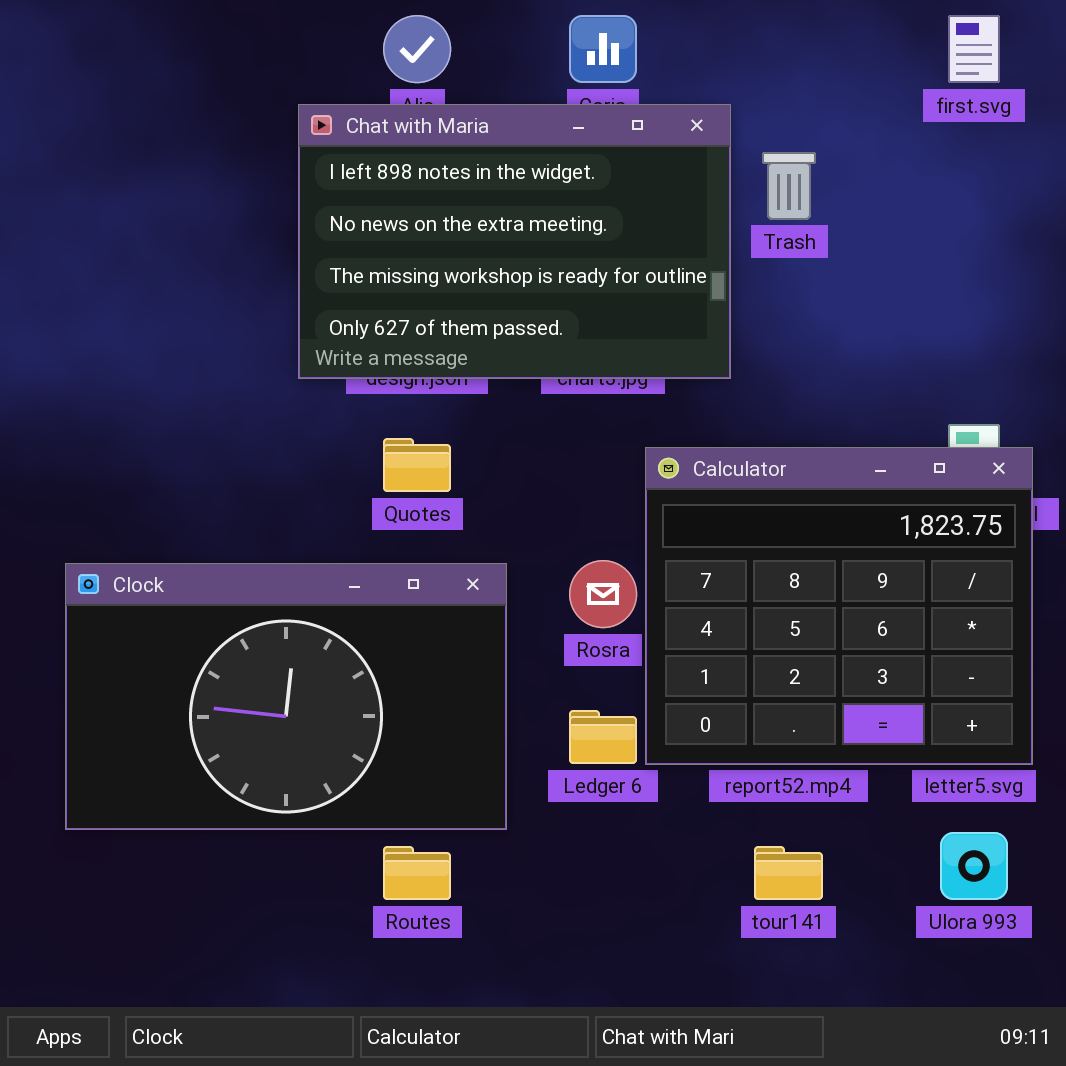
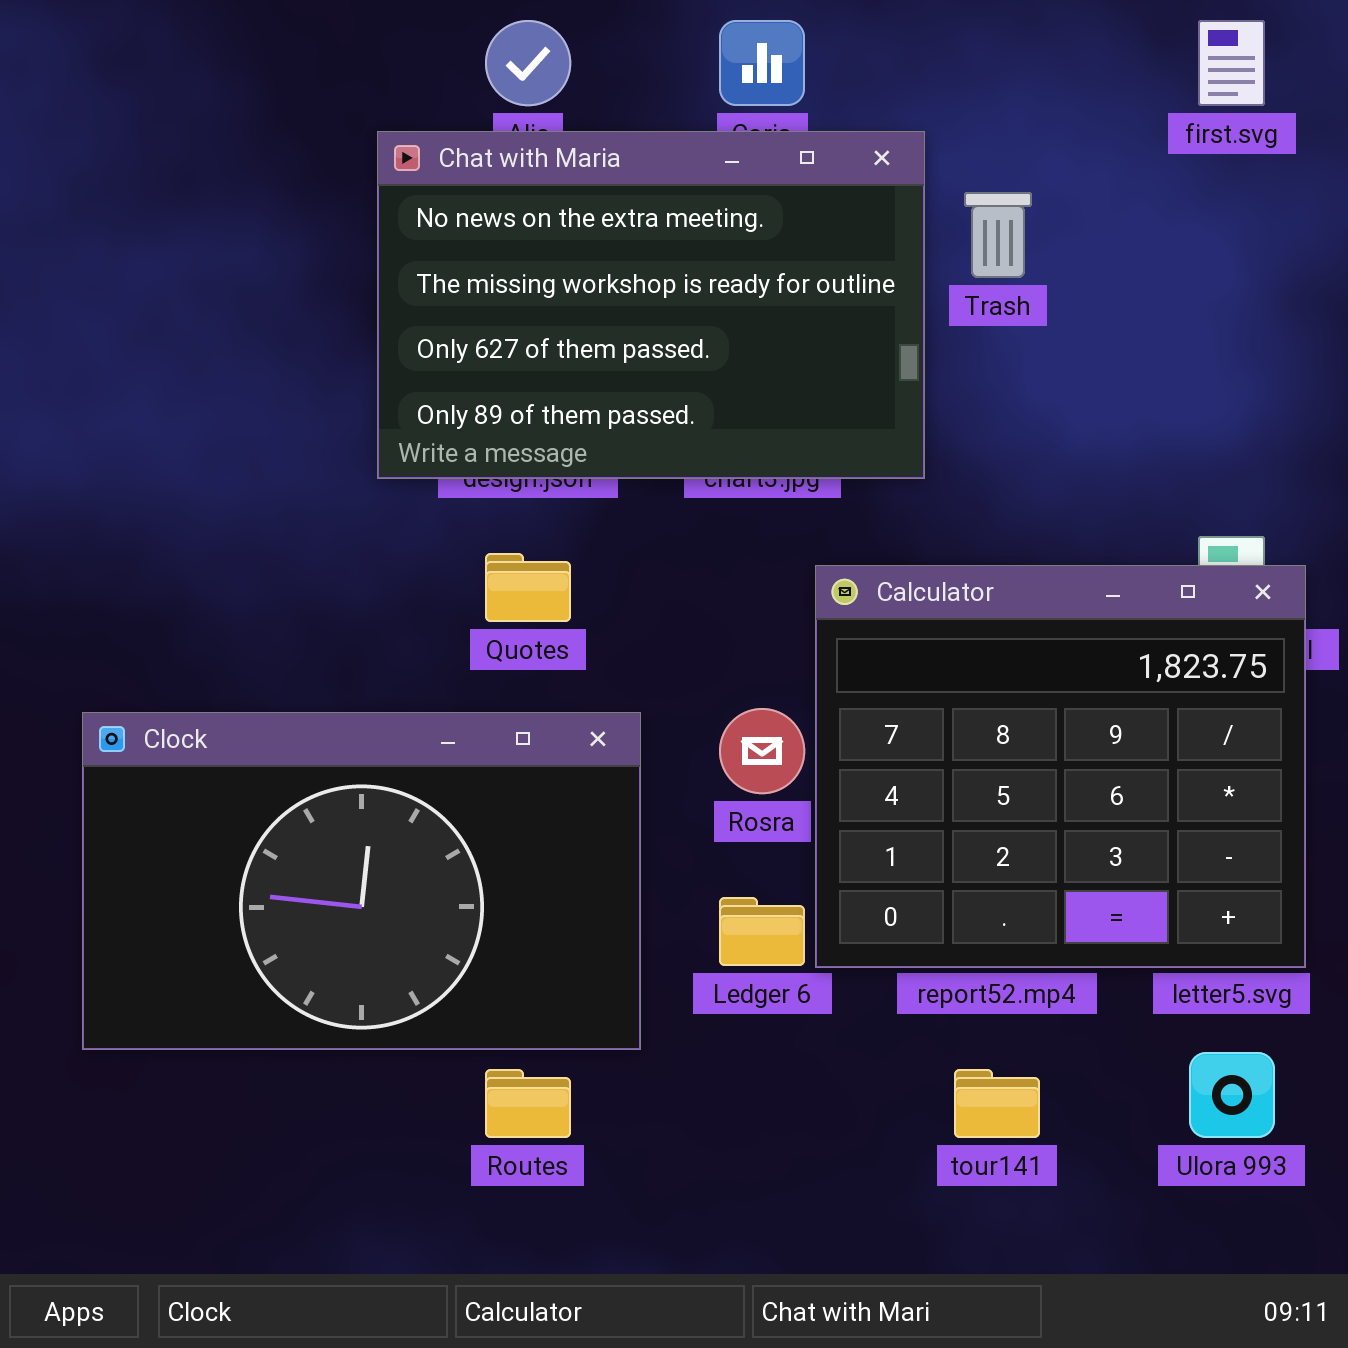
Chat with Maria: [298,104,731,379] -> [377,131,925,479], scrolled down 1 row

